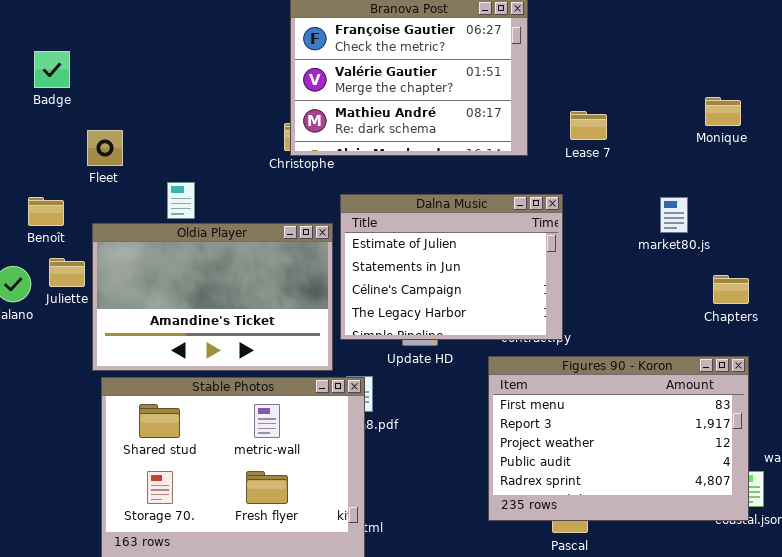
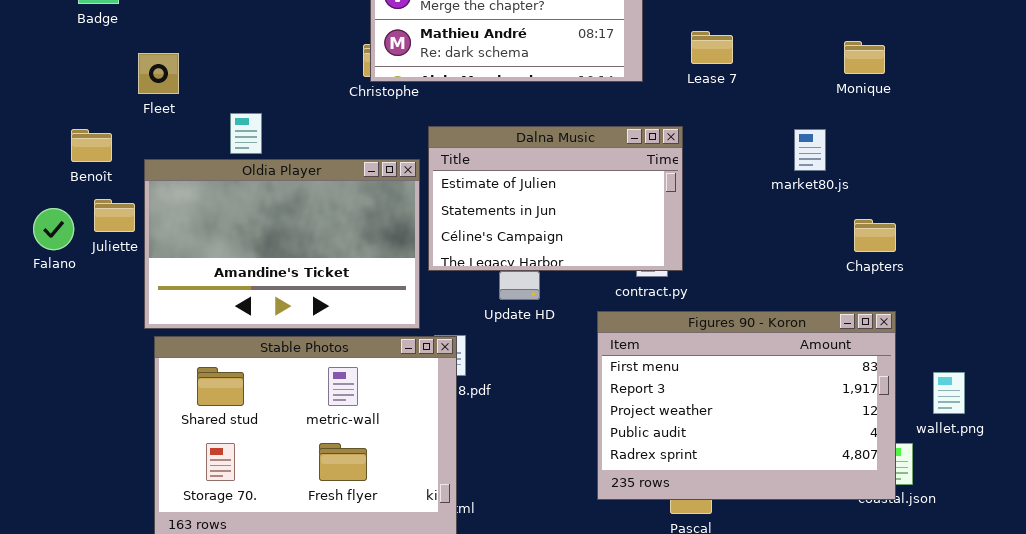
Monique: [705,97,741,126] -> [844,41,885,74], moved
Dalna Music: [340,194,563,340] -> [428,126,683,271], resized

